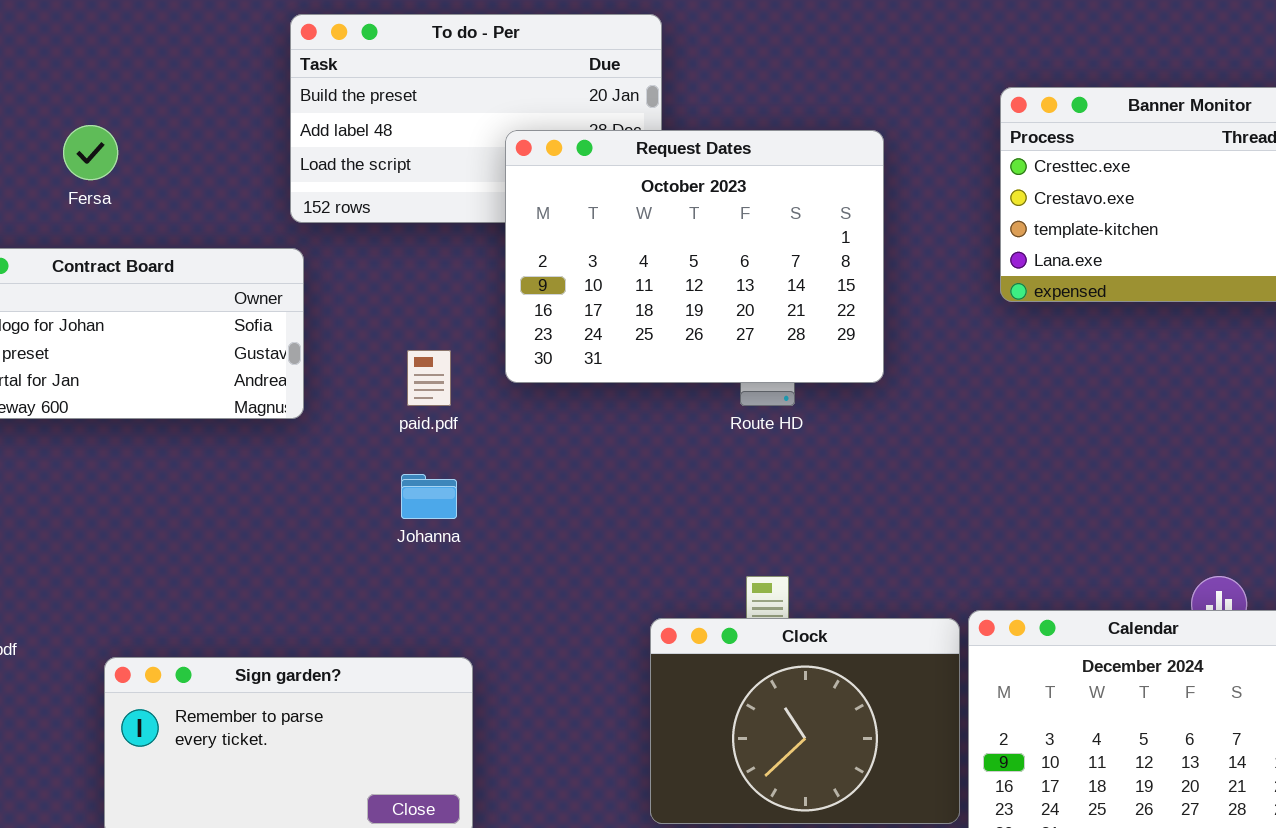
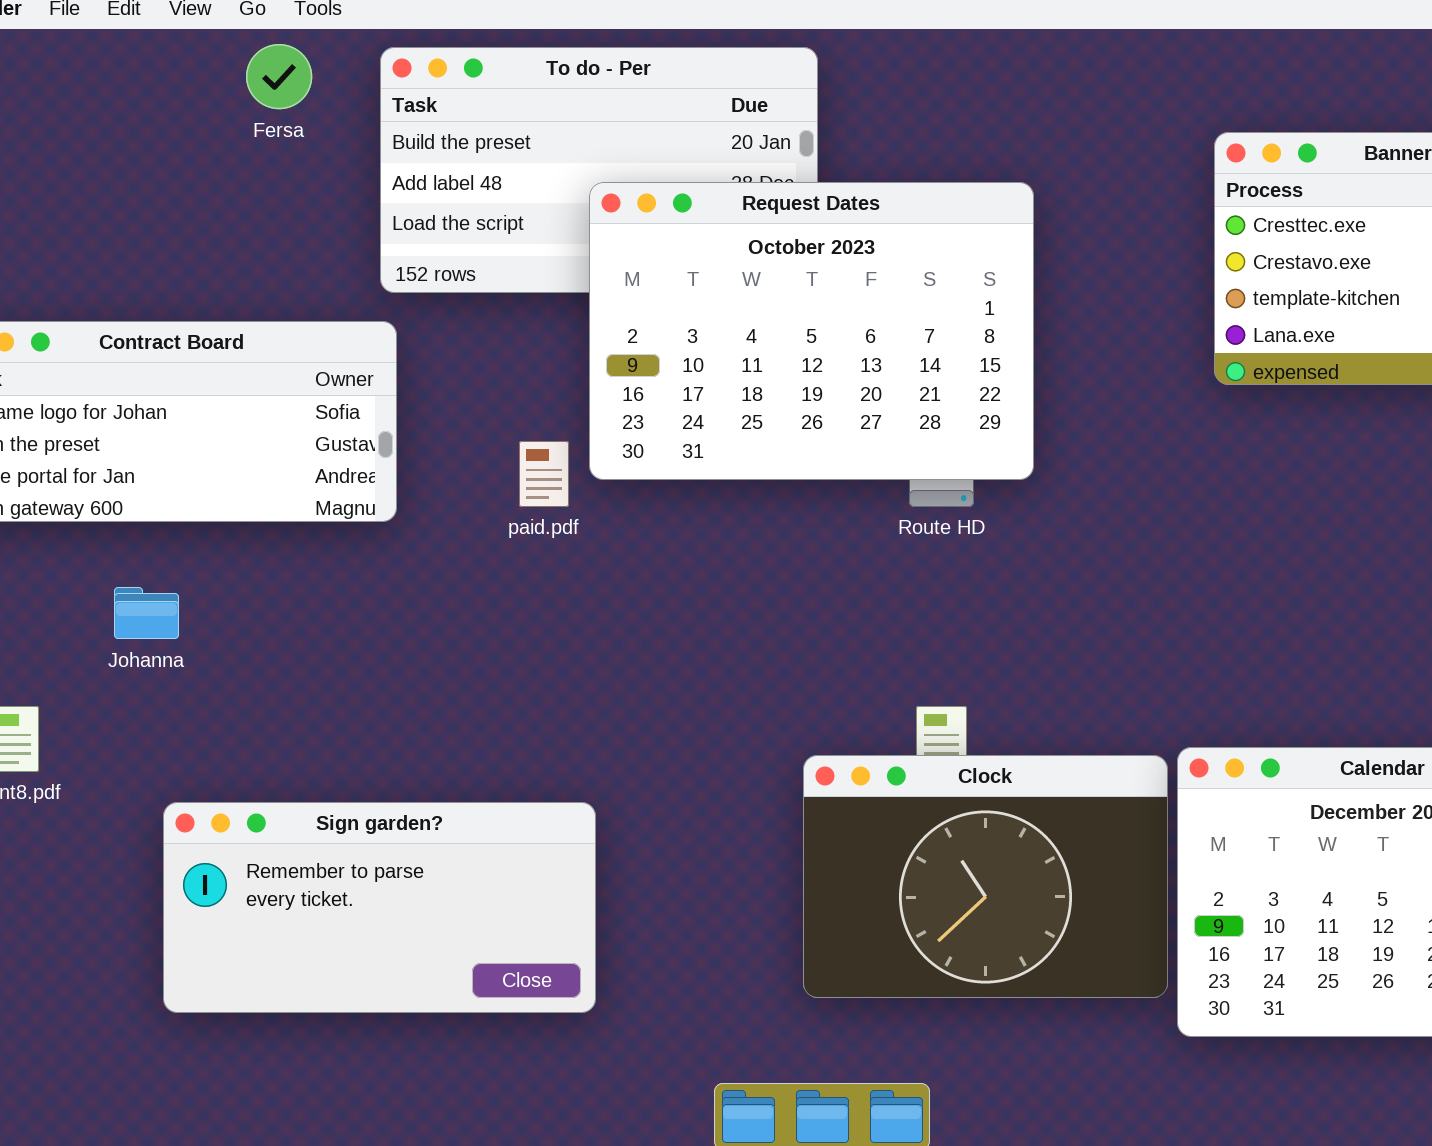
Fersa: [63,125,118,180] -> [246,44,312,109], moved
Request Dates: [505,130,884,383] -> [589,182,1034,480], moved
Johanna: [401,474,457,519] -> [114,587,179,639], moved

